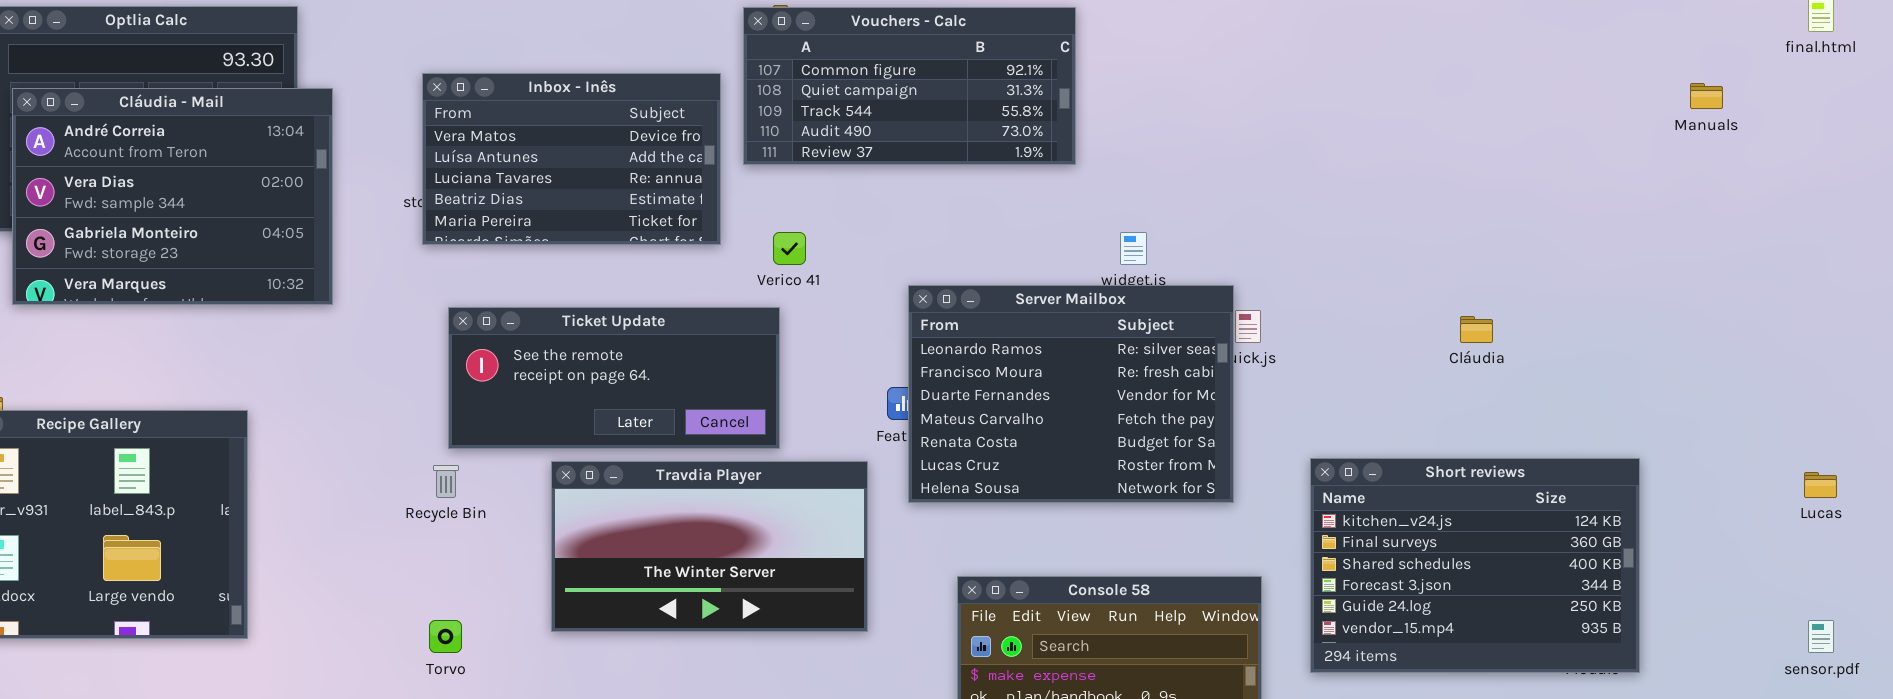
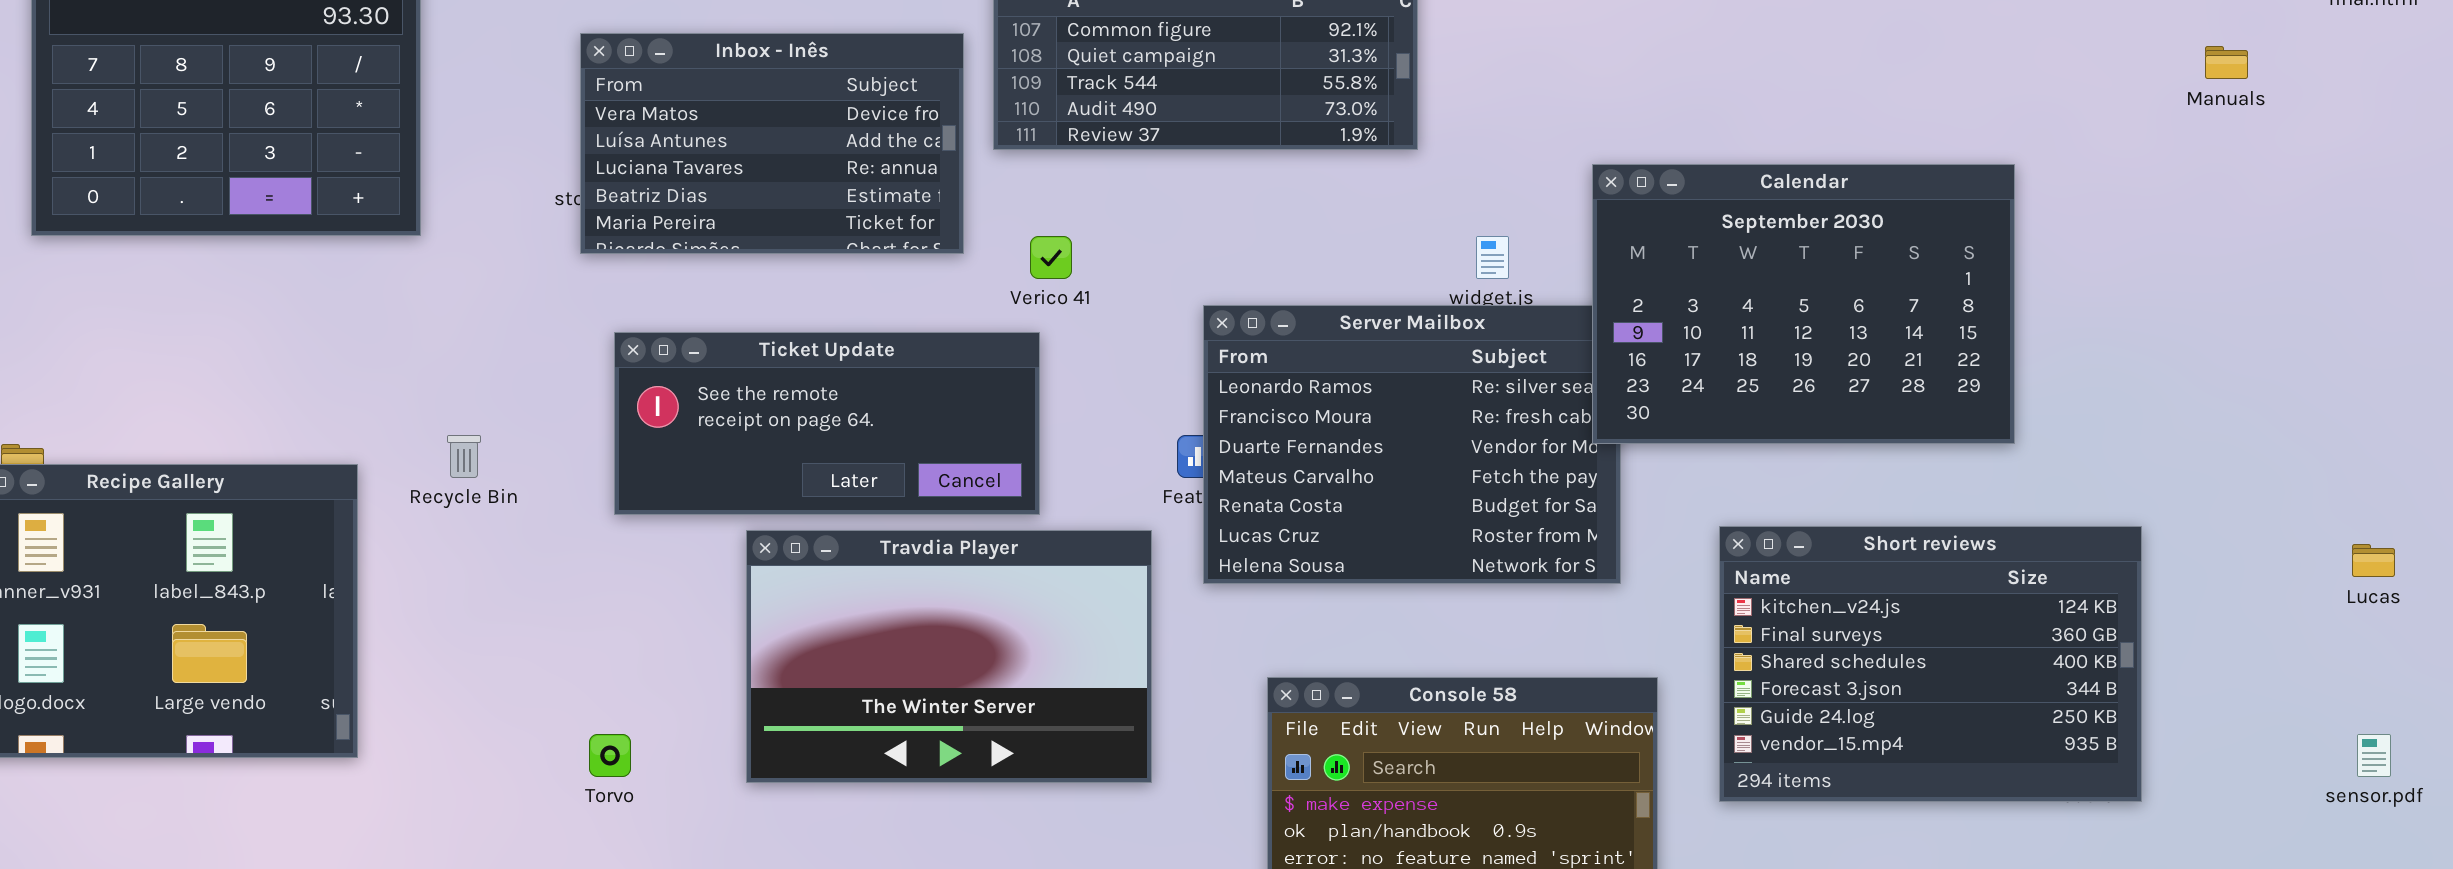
Cláudia - Mail: [12,88,333,305] -> none, closed
Calendar: none -> [1592,164,2015,444], opened
Travdia Player: [551,461,868,632] -> [746,530,1152,783], resized
Recycle Bin: [433,465,459,498] -> [447,435,481,478], moved

